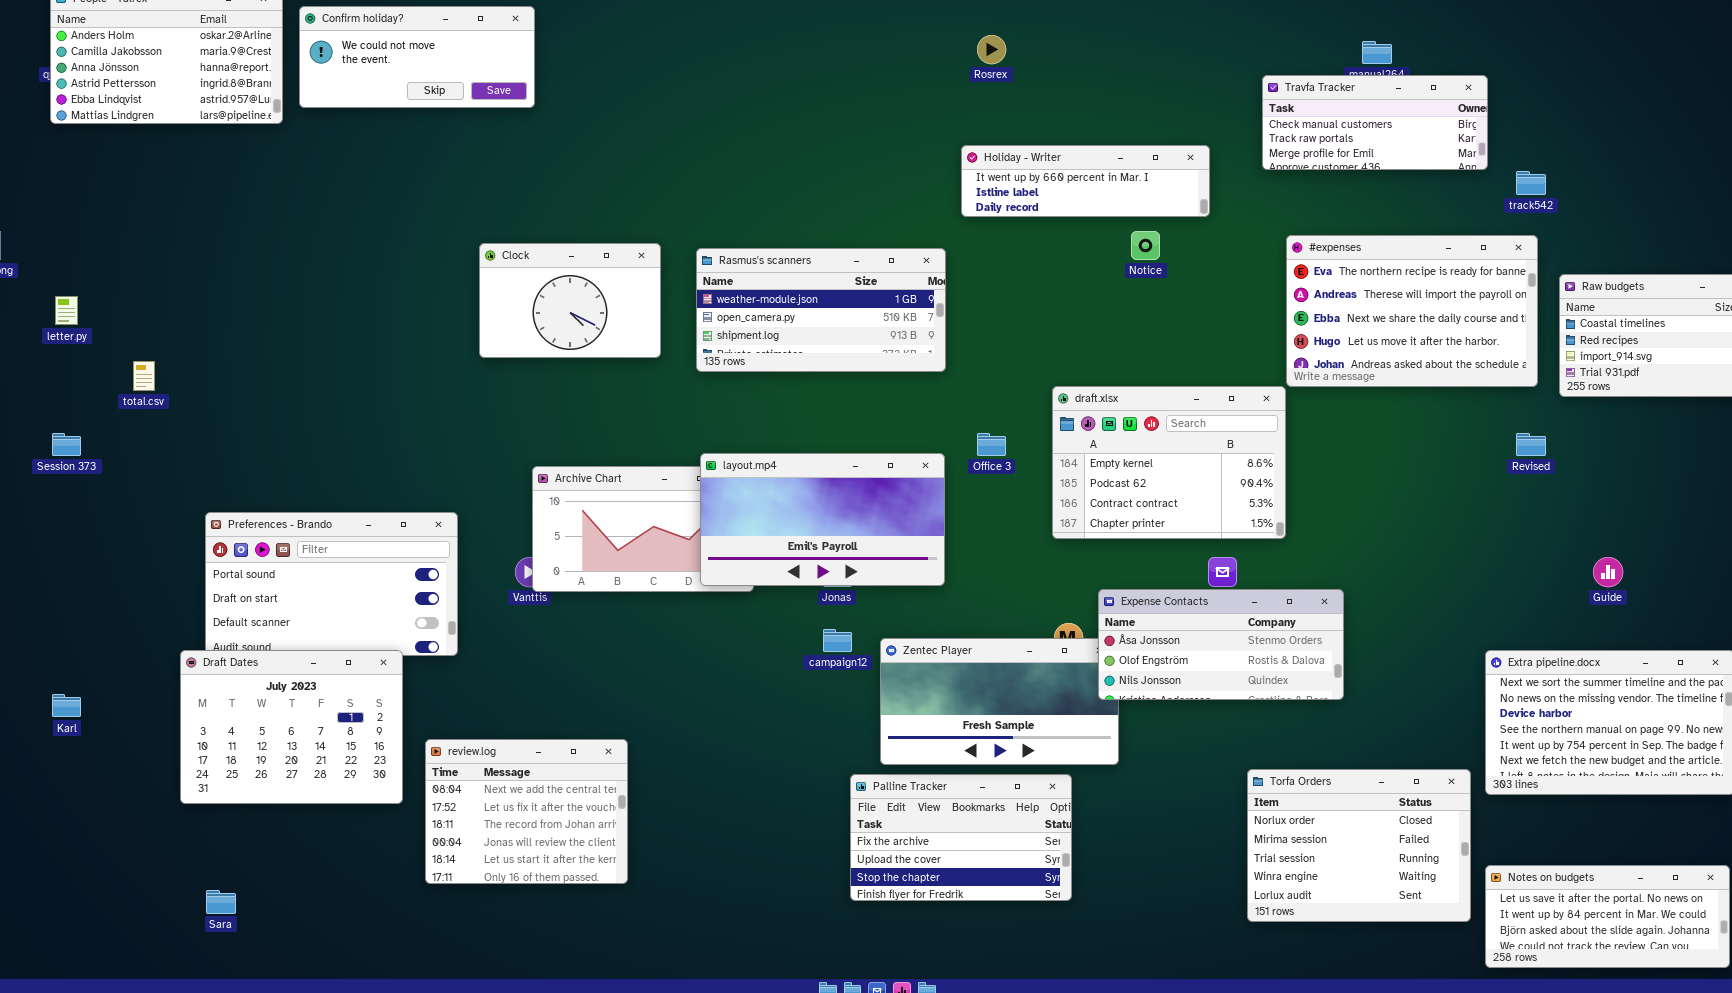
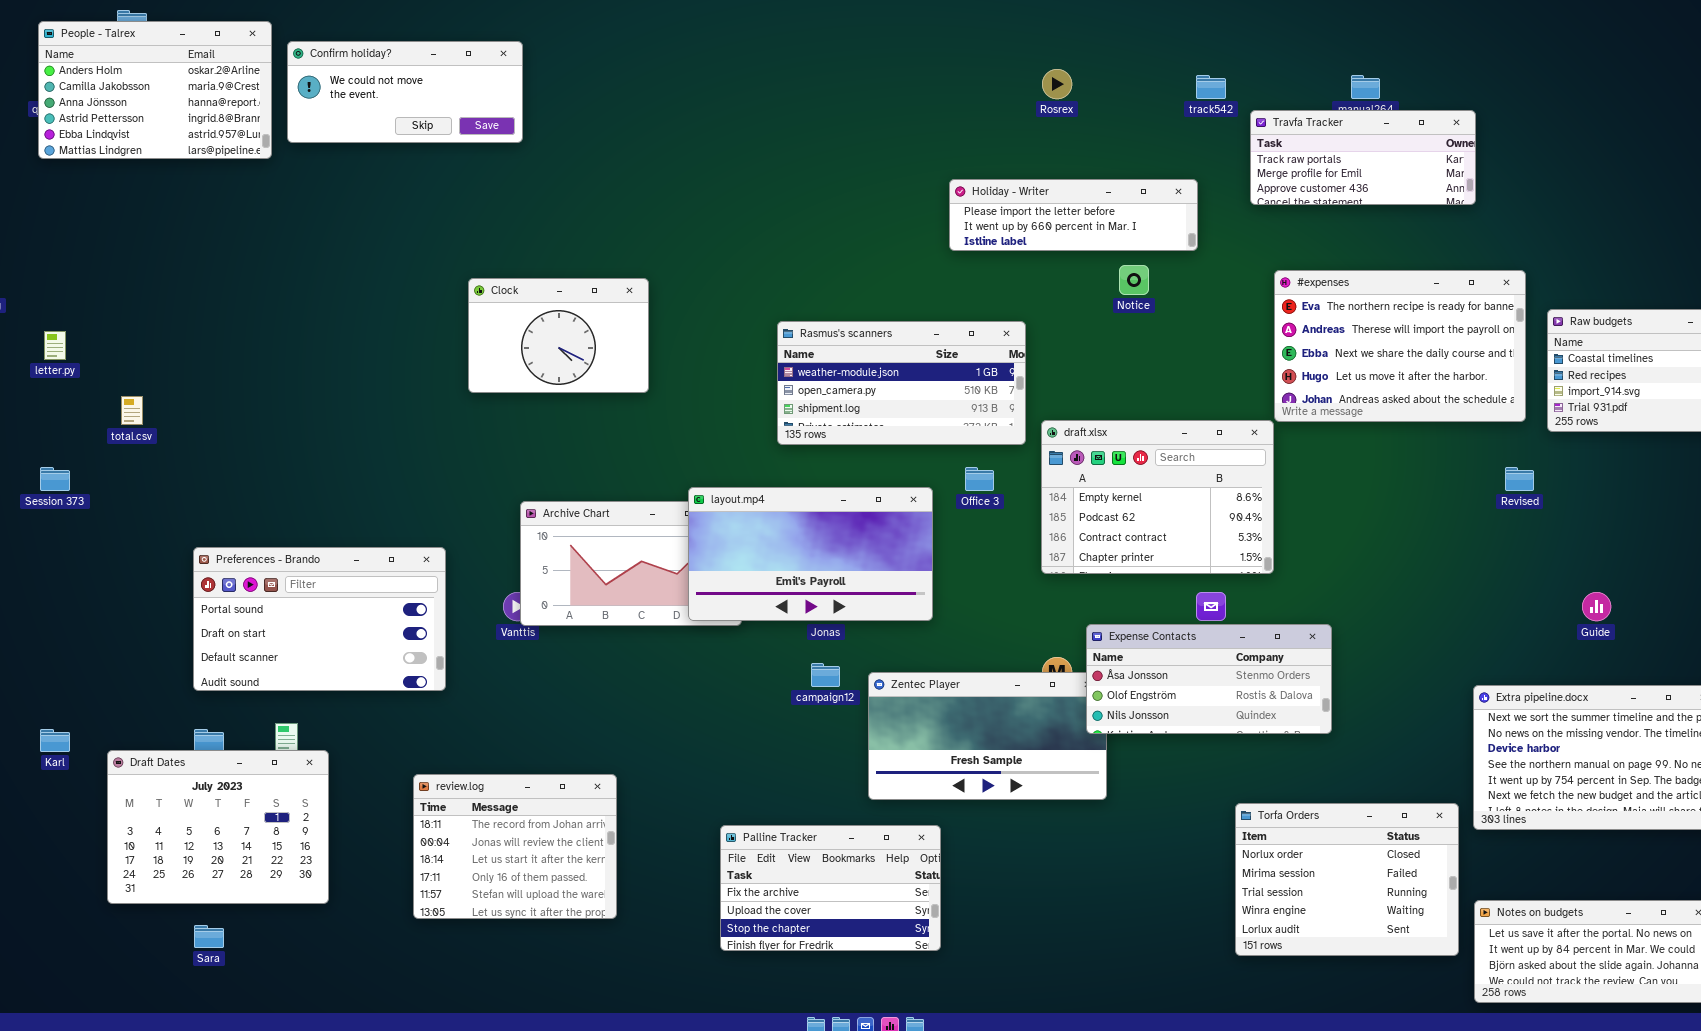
Rosrex: [977,35,1006,64] -> [1042,69,1072,99], moved
Travfa Tracker: [1262,75,1488,170] -> [1250,110,1476,205], scrolled down 1 row
Holiday - Writer: [961,145,1210,217] -> [949,179,1198,251], scrolled up 1 row
track542: [1516,171,1546,195] -> [1196,75,1226,99], moved
Rasmus's scanners: [696,248,946,372] -> [777,321,1026,445], moved
Draft Dates: [180,650,403,804] -> [107,750,329,904], moved
review.log: [425,739,628,884] -> [413,774,617,919], scrolled down 2 rows
Palline Tracker: [850,774,1072,901] -> [720,825,941,951], moved

